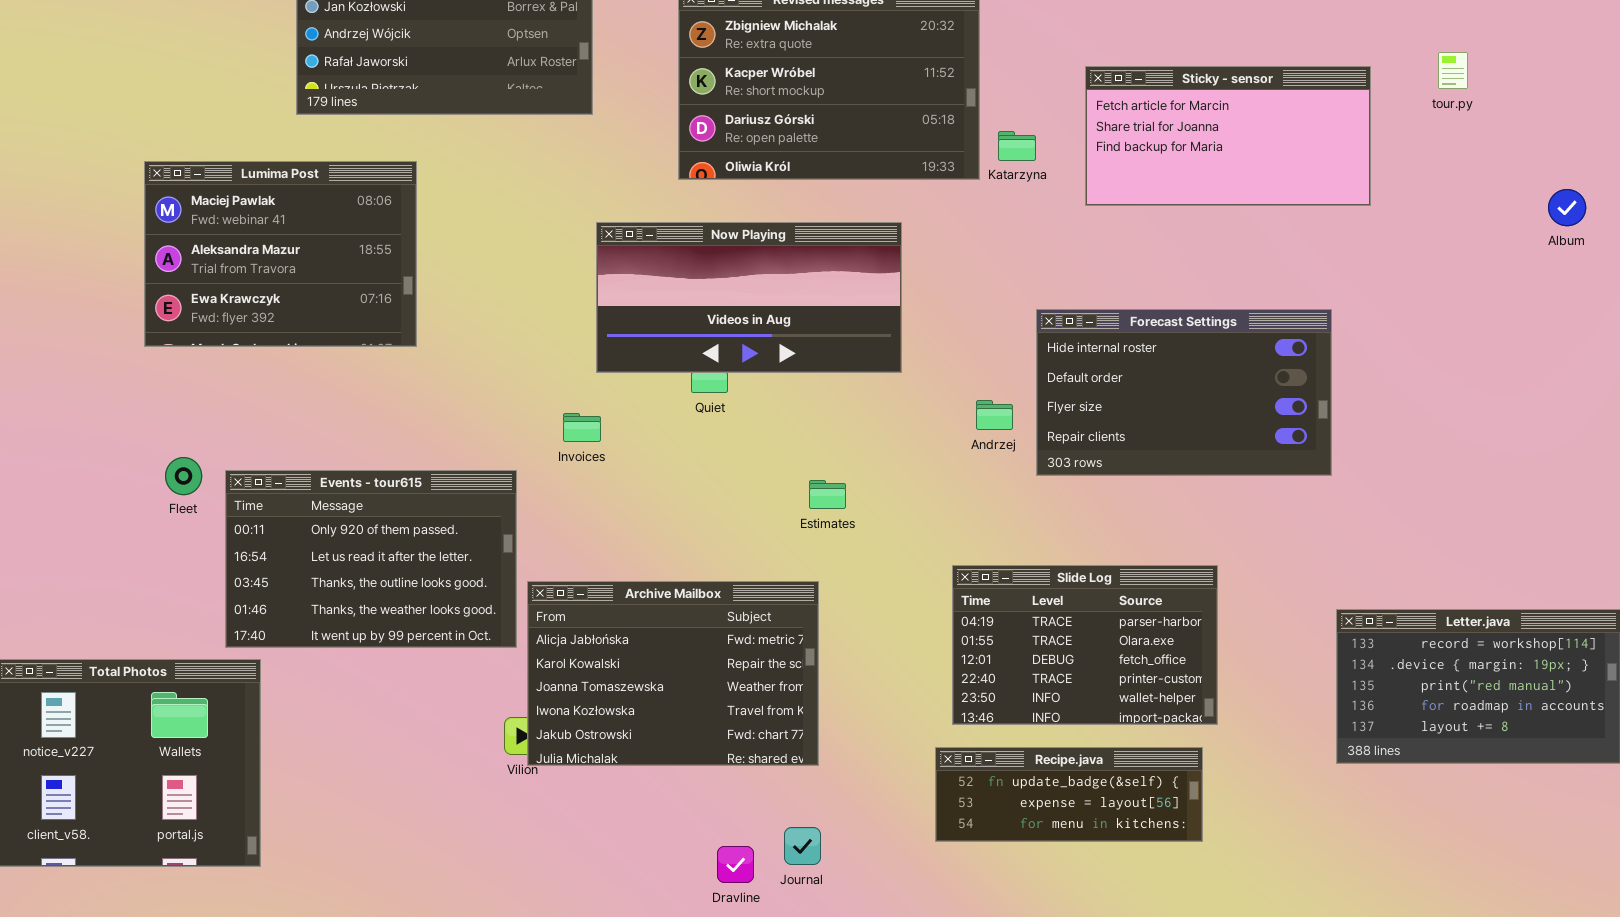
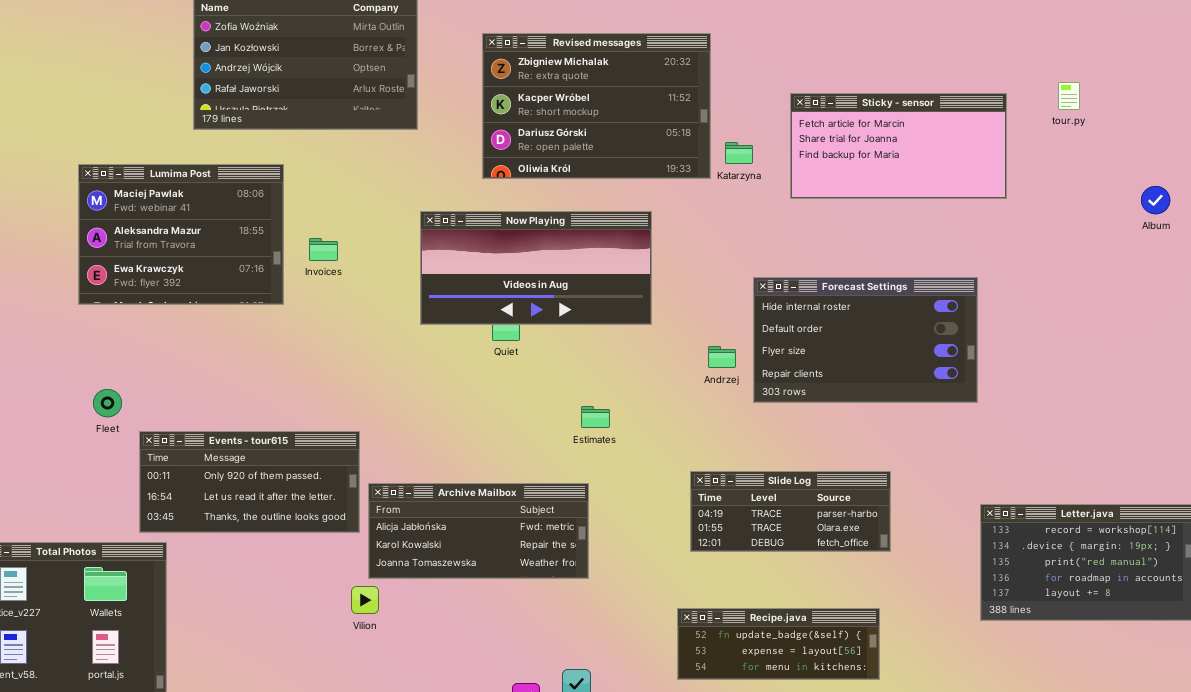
Invoices: [563,413,601,442] -> [309,238,338,261], moved
Events - tour615: [225,470,517,648] -> [139,431,360,533], resized
Slide Log: [952,565,1218,725] -> [690,471,891,552], resized
Archive Mailbox: [527,581,819,766] -> [368,483,589,579], resized

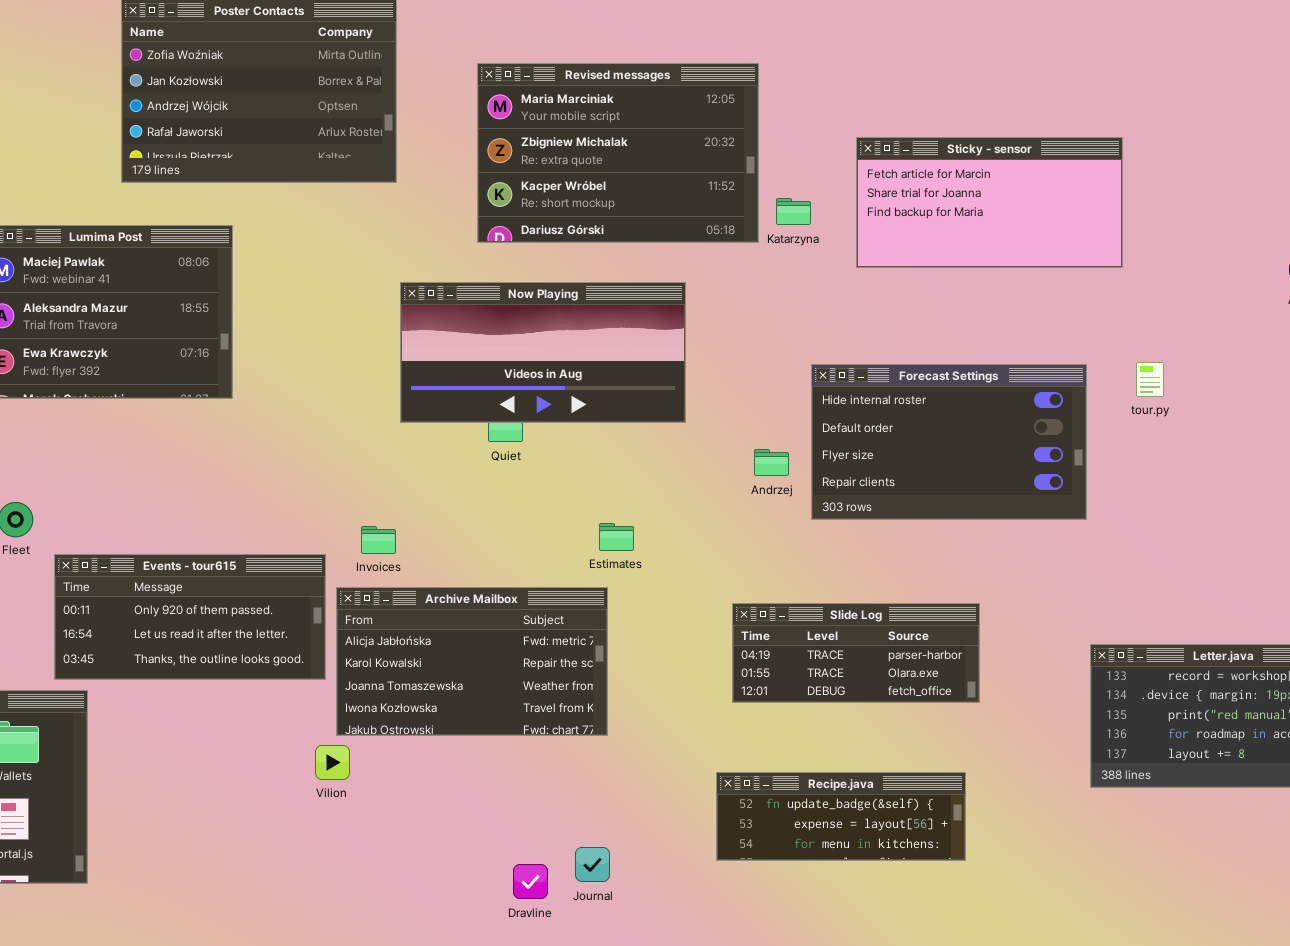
Revised messages: [482,33,711,179] -> [477,63,759,243], scrolled up 1 row
tour.py: [1058,82,1080,110] -> [1136,362,1164,397], moved
Invoices: [309,238,338,261] -> [361,526,396,554], moved
Archive Mailbox: [368,483,589,579] -> [336,587,608,736], resized

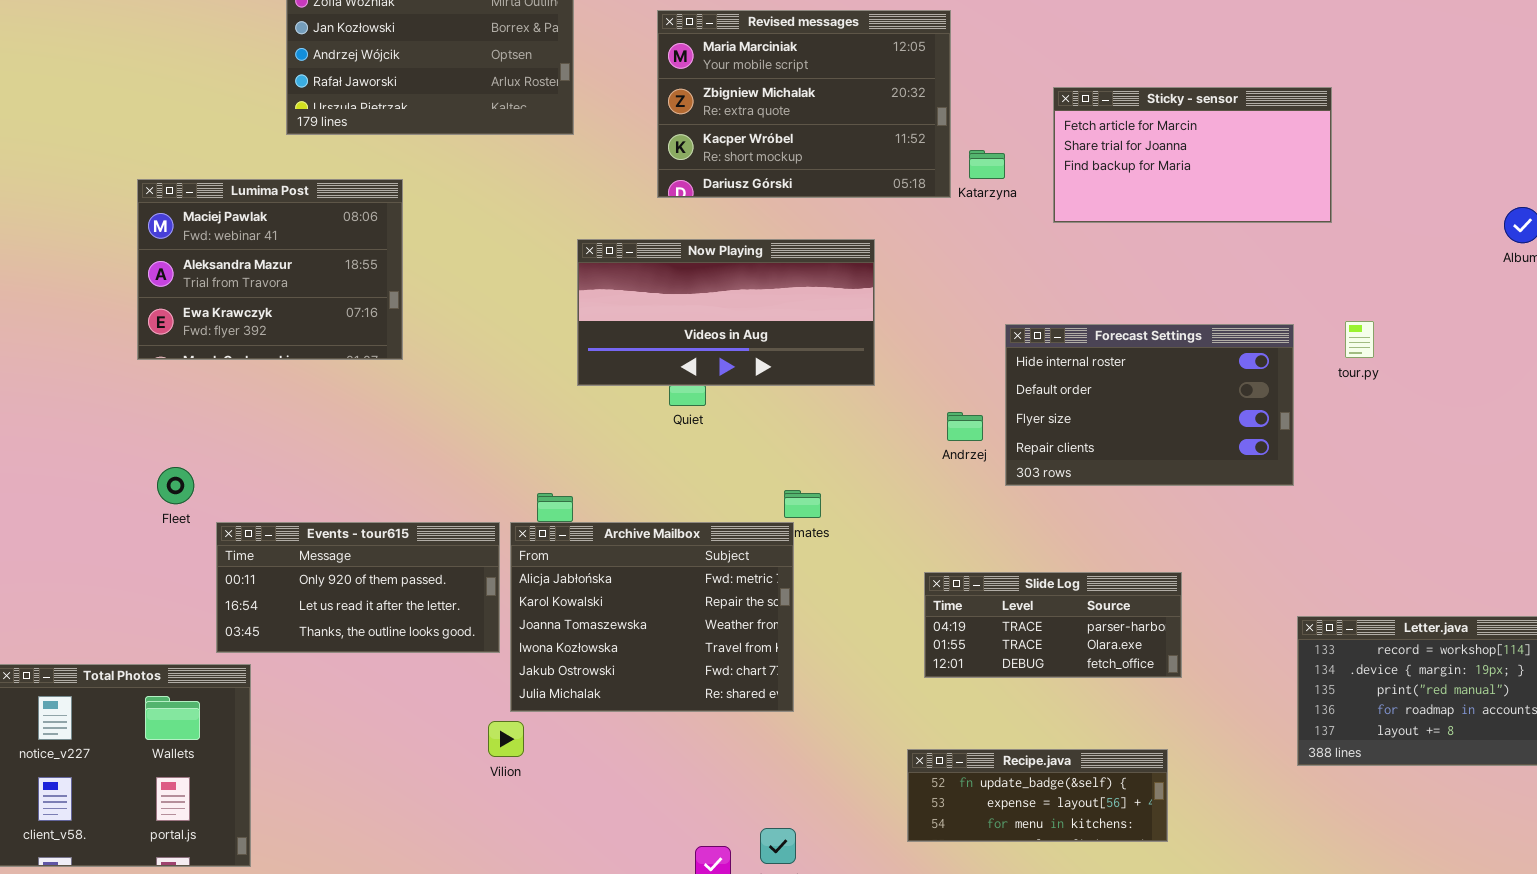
Archive Mailbox: [336,587,608,736] -> [510,522,794,712], resized

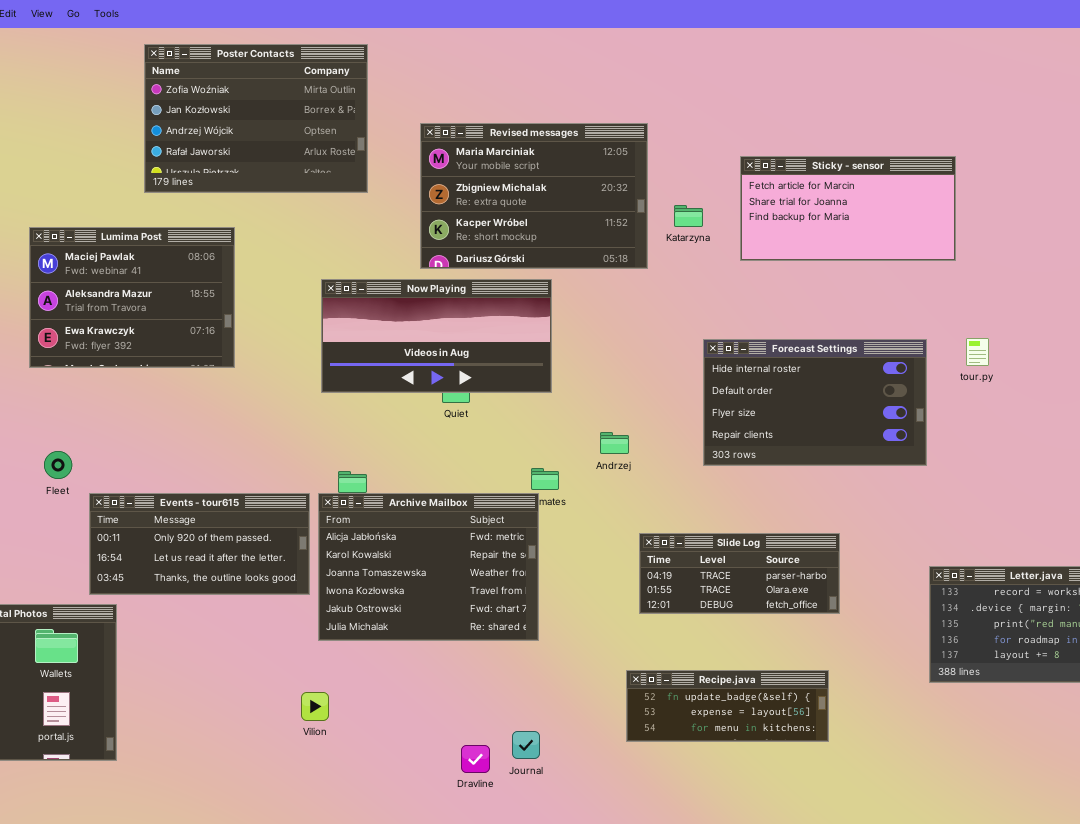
Revised messages: [657,10,951,198] -> [420,123,648,269], moved
Now Playing: [577,239,875,386] -> [321,279,552,393], moved
Andrzej: [947,412,983,441] -> [600,432,629,454], moved
Vilion: [488,721,524,757] -> [301,692,329,721], moved

